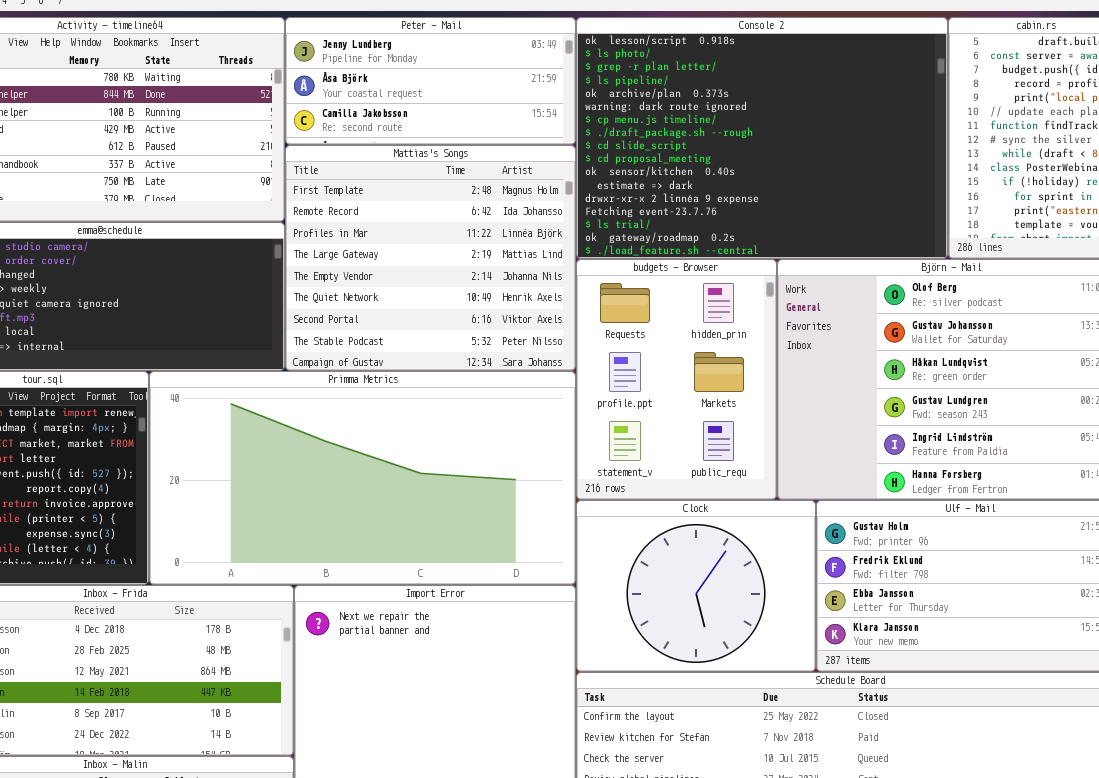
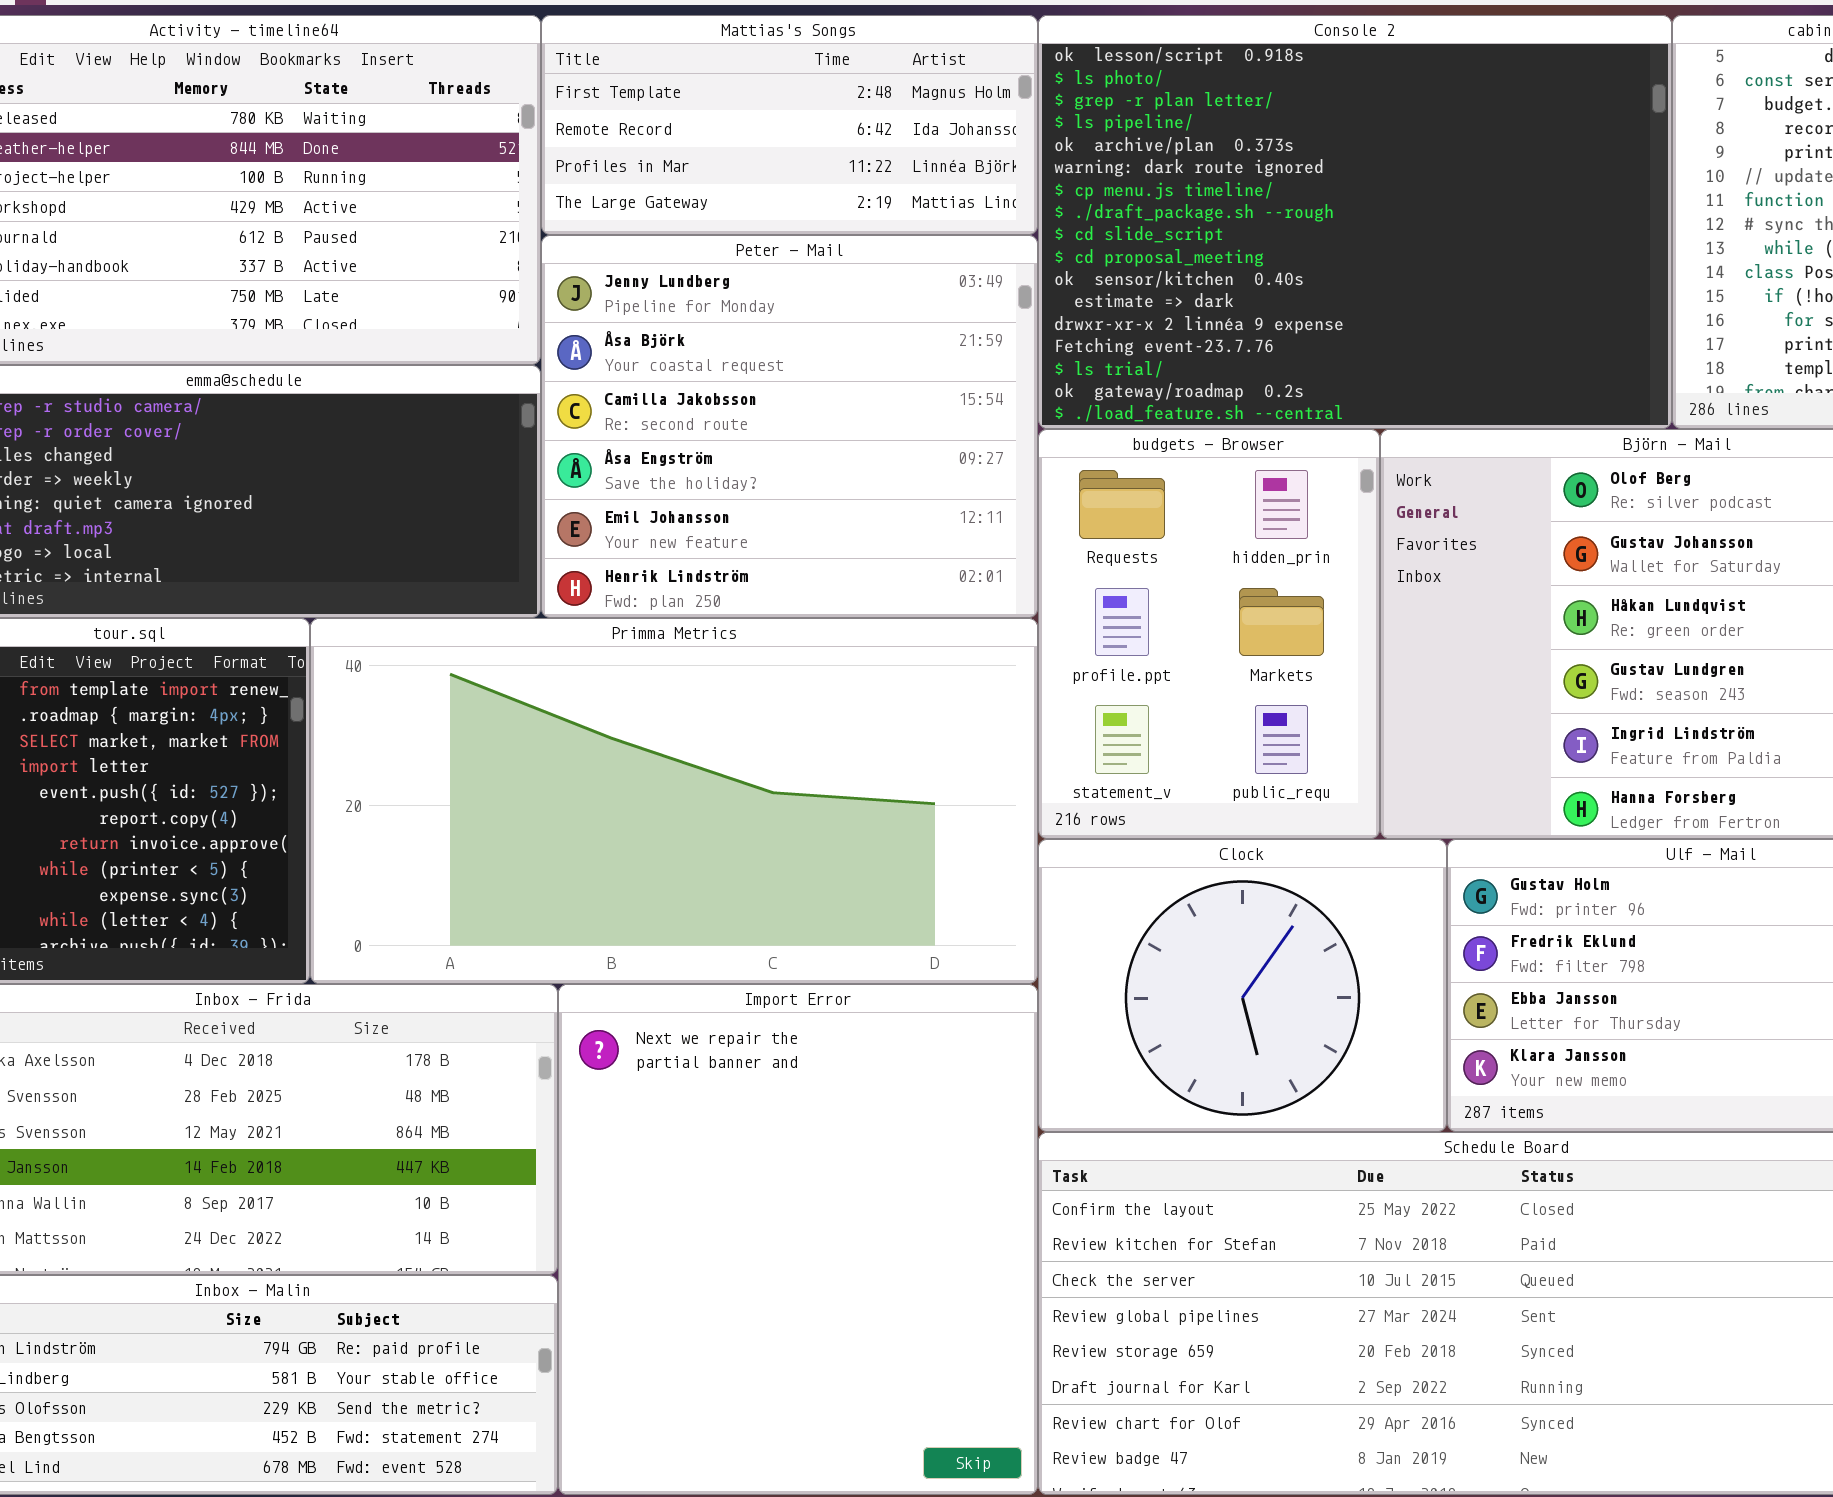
Peter - Mail: [285,17,576,145] -> [541,235,1038,618], moved, resized
Mattias's Songs: [285,145,576,371] -> [541,15,1038,235], moved, resized

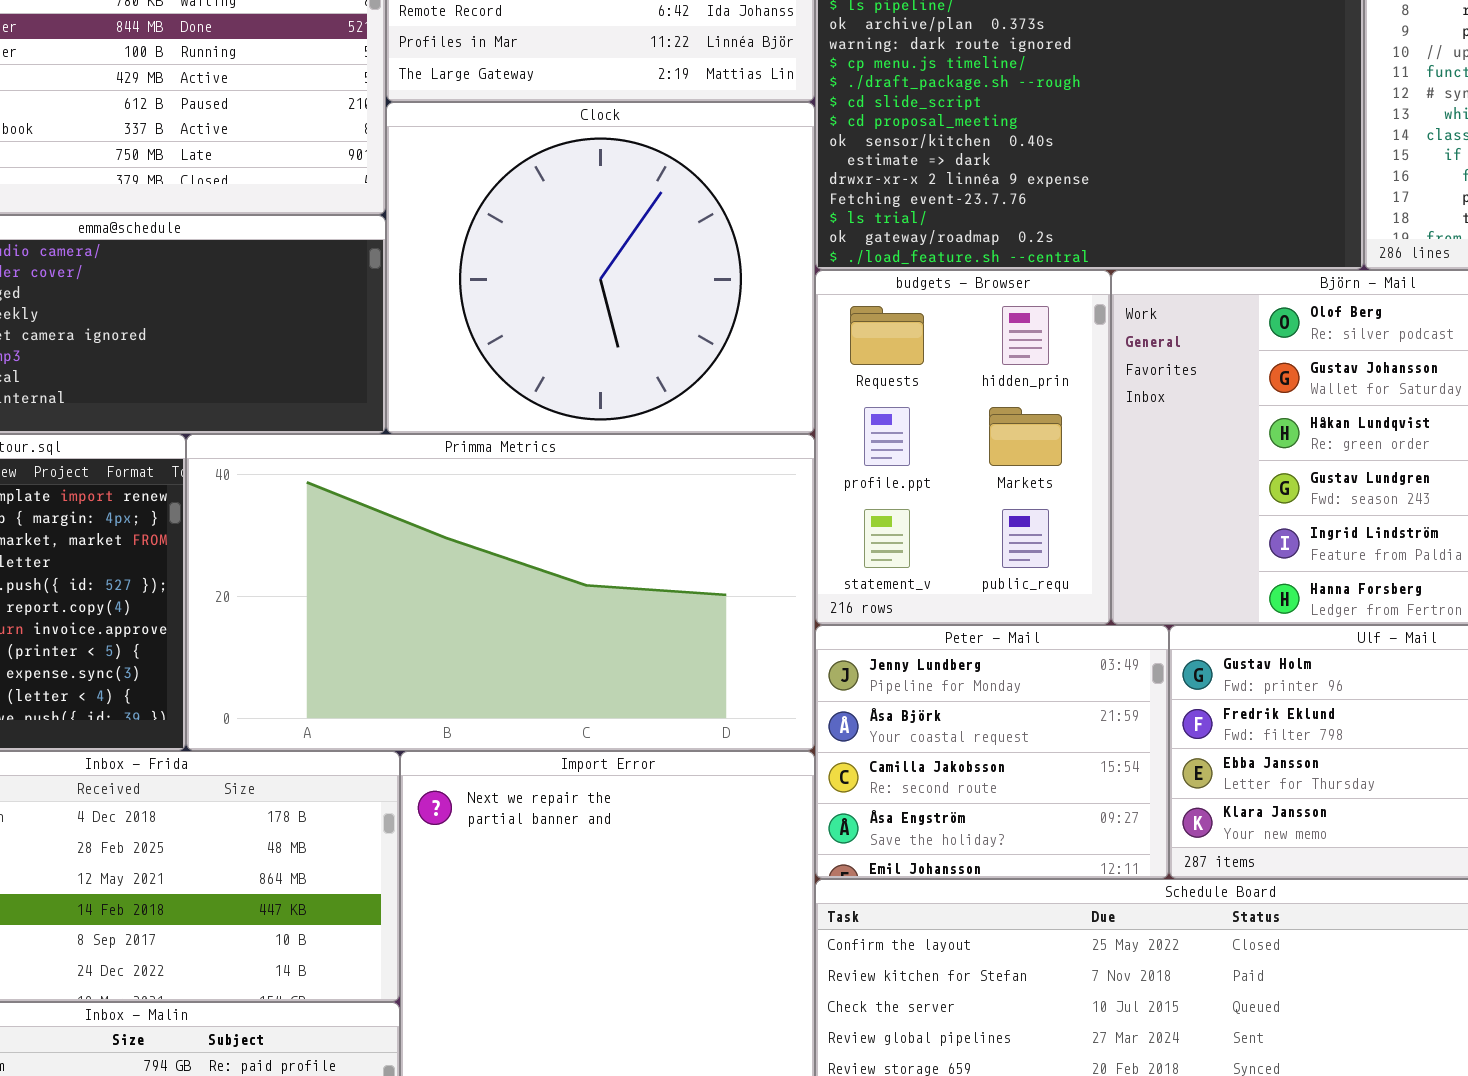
Peter - Mail: [541,235,1038,618] -> [815,625,1169,879], moved, resized
Clock: [1038,839,1447,1132] -> [386,102,815,434], moved, resized

